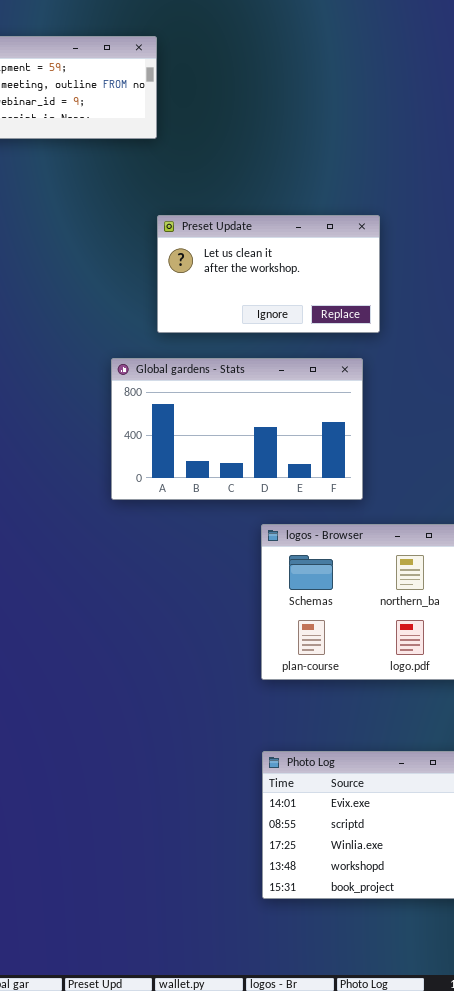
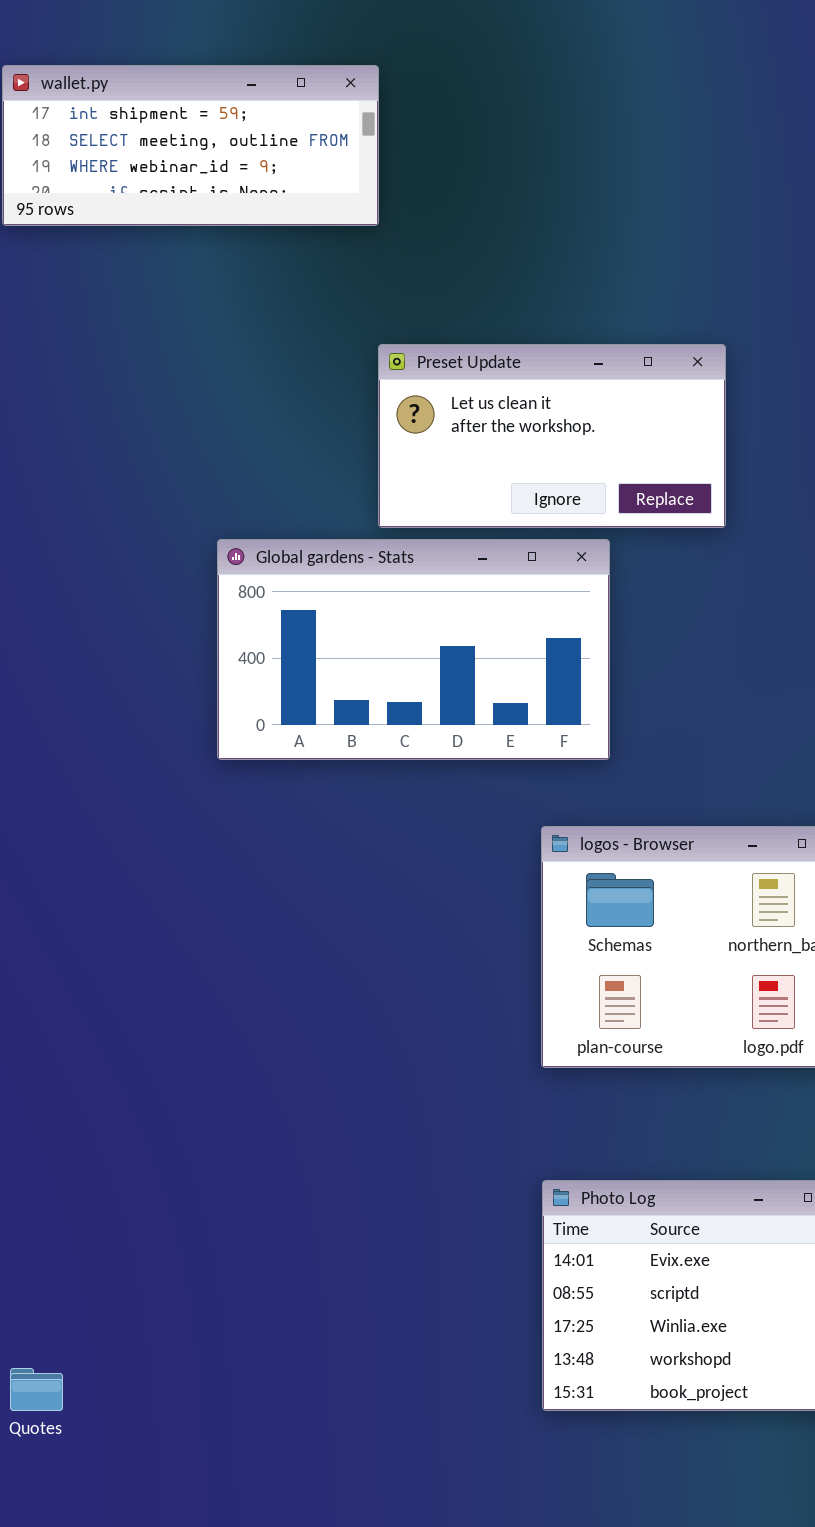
Global gardens - Stats: [111,358,363,500] -> [217,539,610,760], moved

